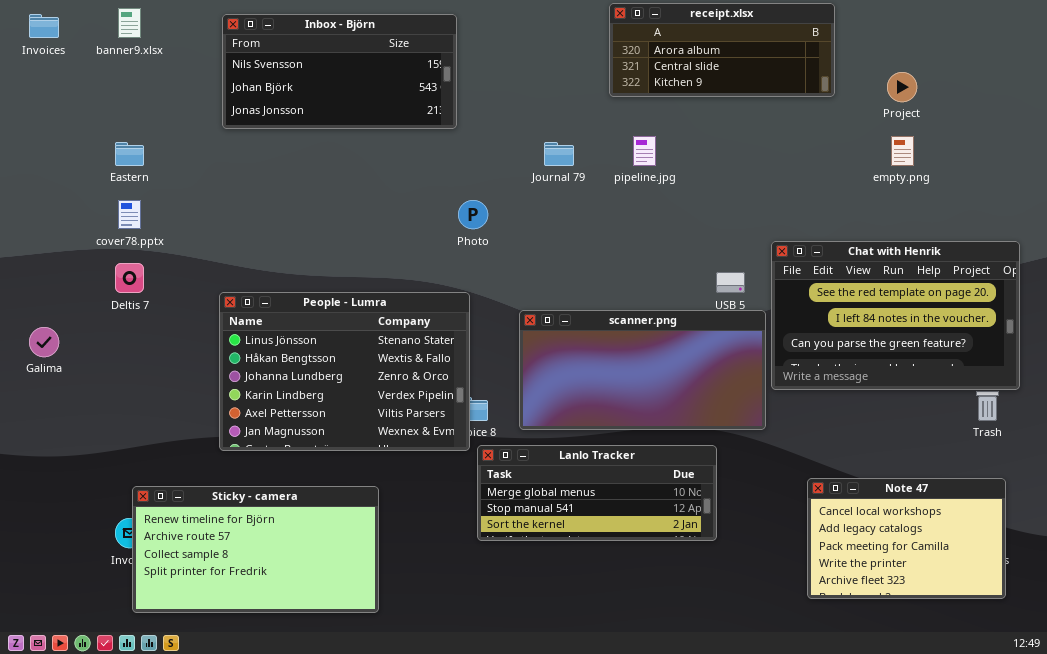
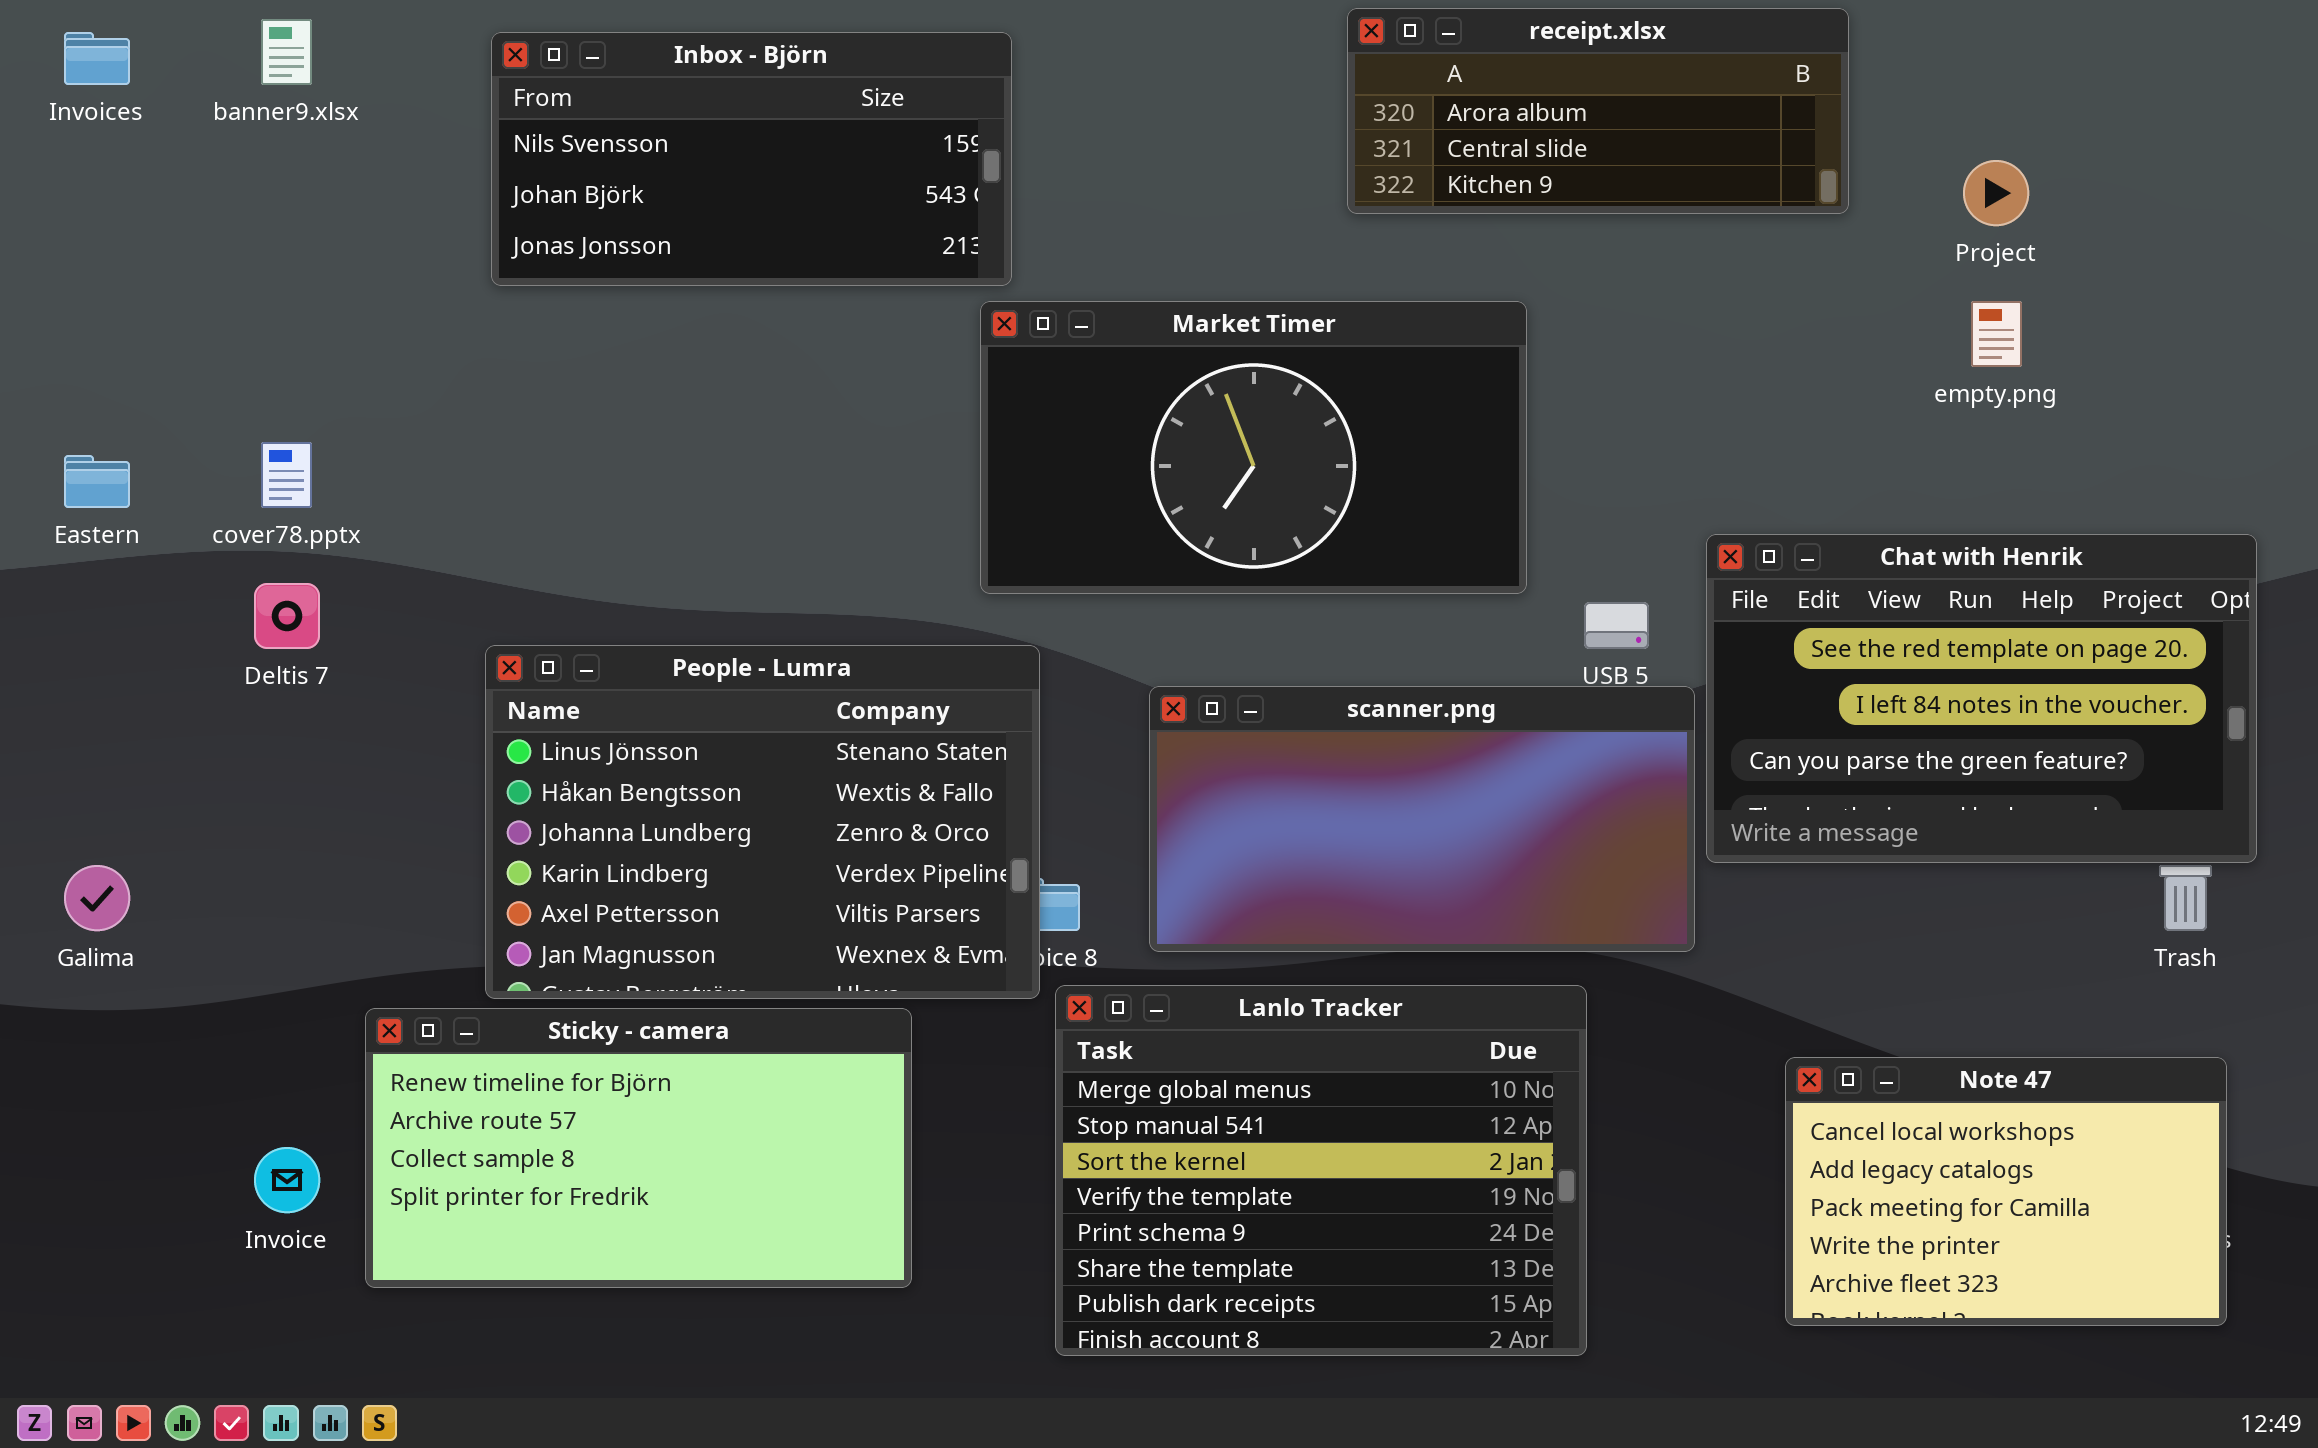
Market Timer: none -> [980,301,1527,594], opened
Eastern: [115,142,144,166] -> [64,455,130,508], moved
Galima: [29,327,59,357] -> [64,865,130,931], moved
Lanlo Tracker: [477,445,717,541] -> [1055,985,1587,1356], resized
Sticky - camera: [132,486,379,613] -> [365,1008,912,1288], moved

